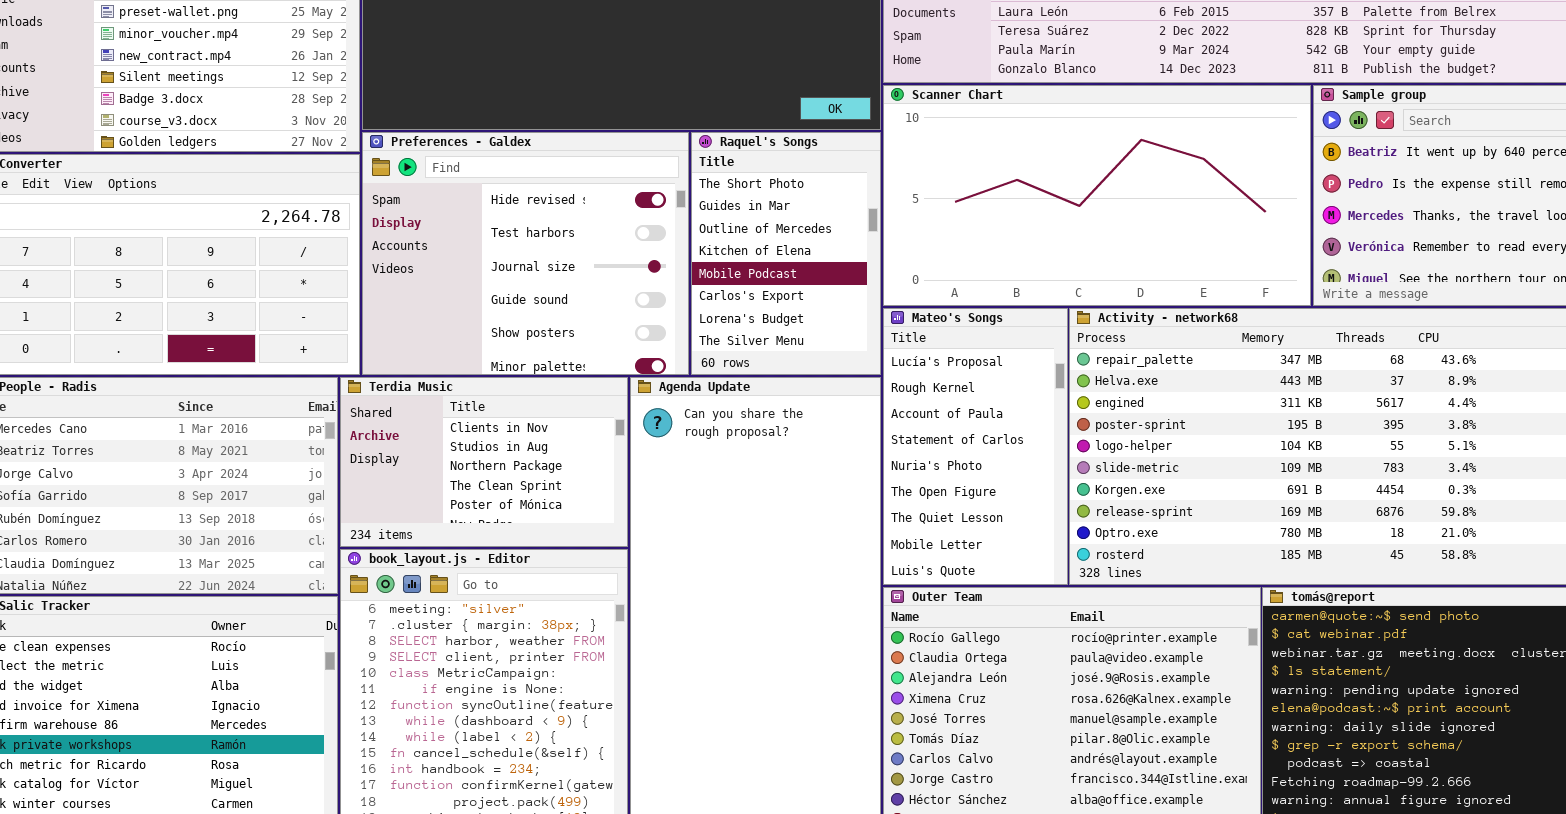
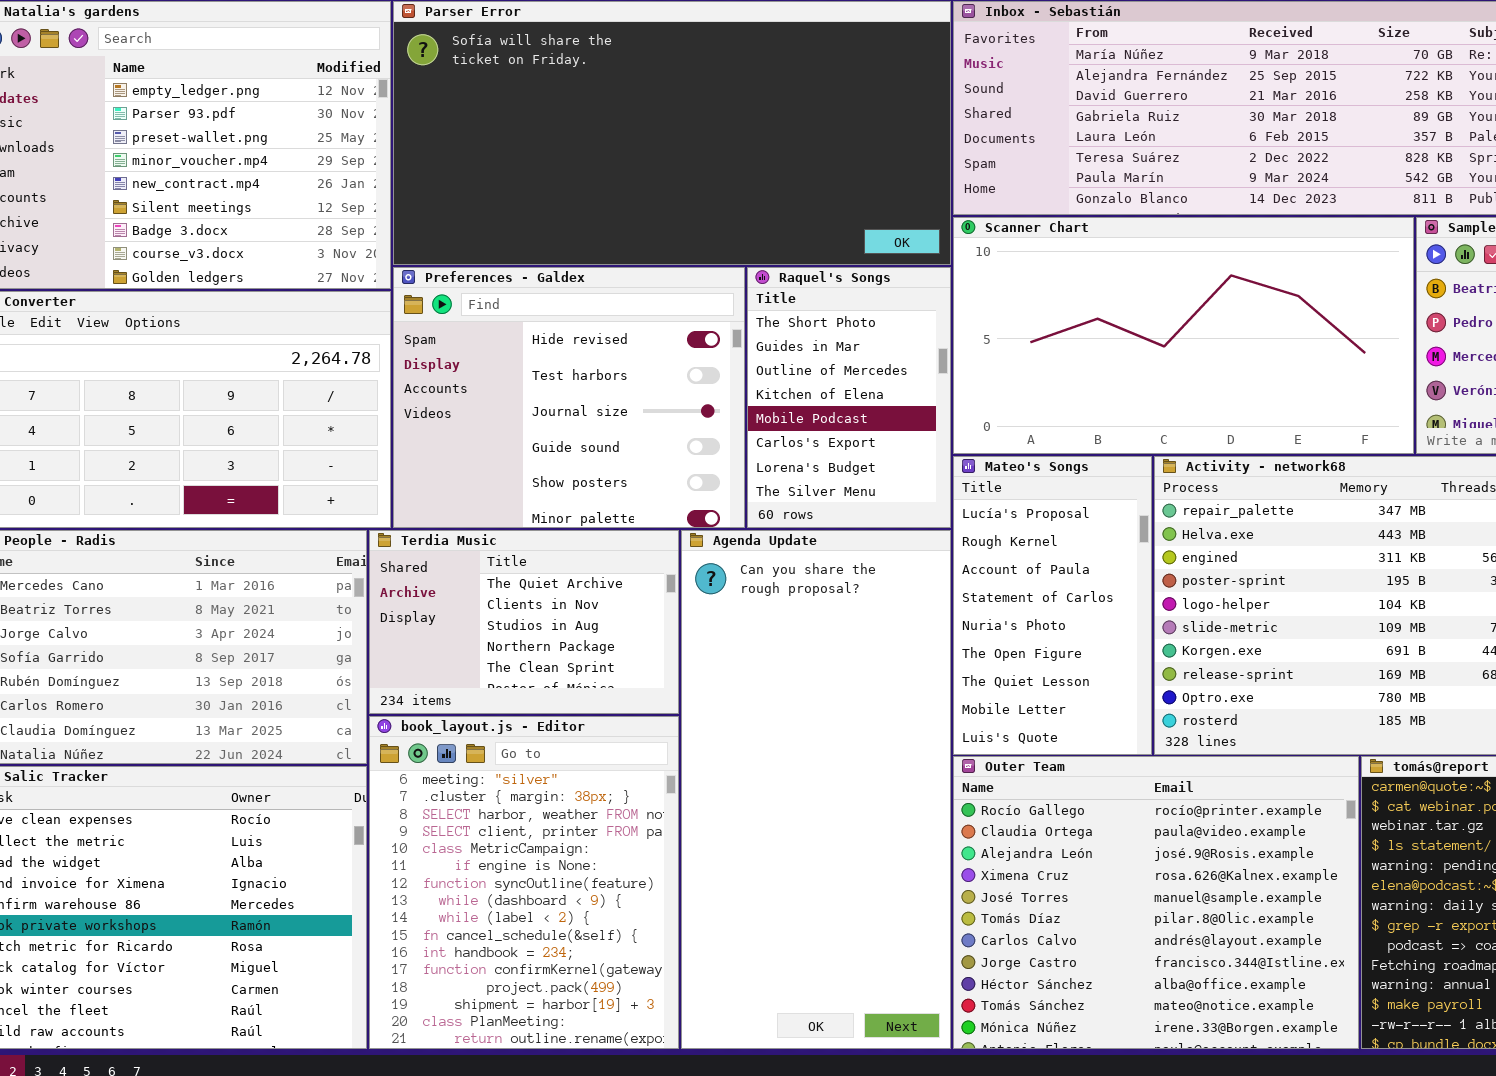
Terdia Music: [340,377,628,547] -> [369,530,679,714], scrolled up 1 row

